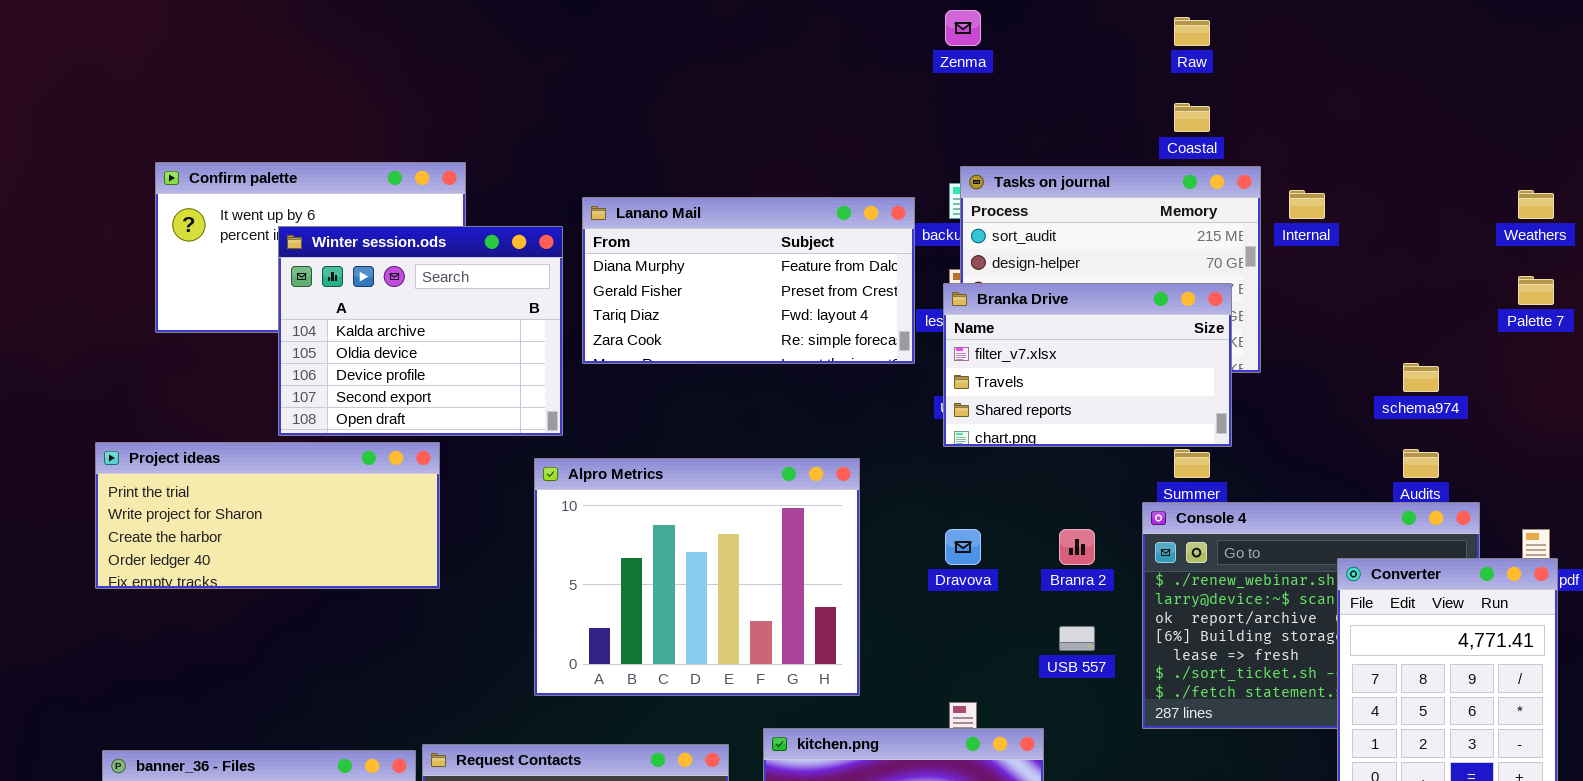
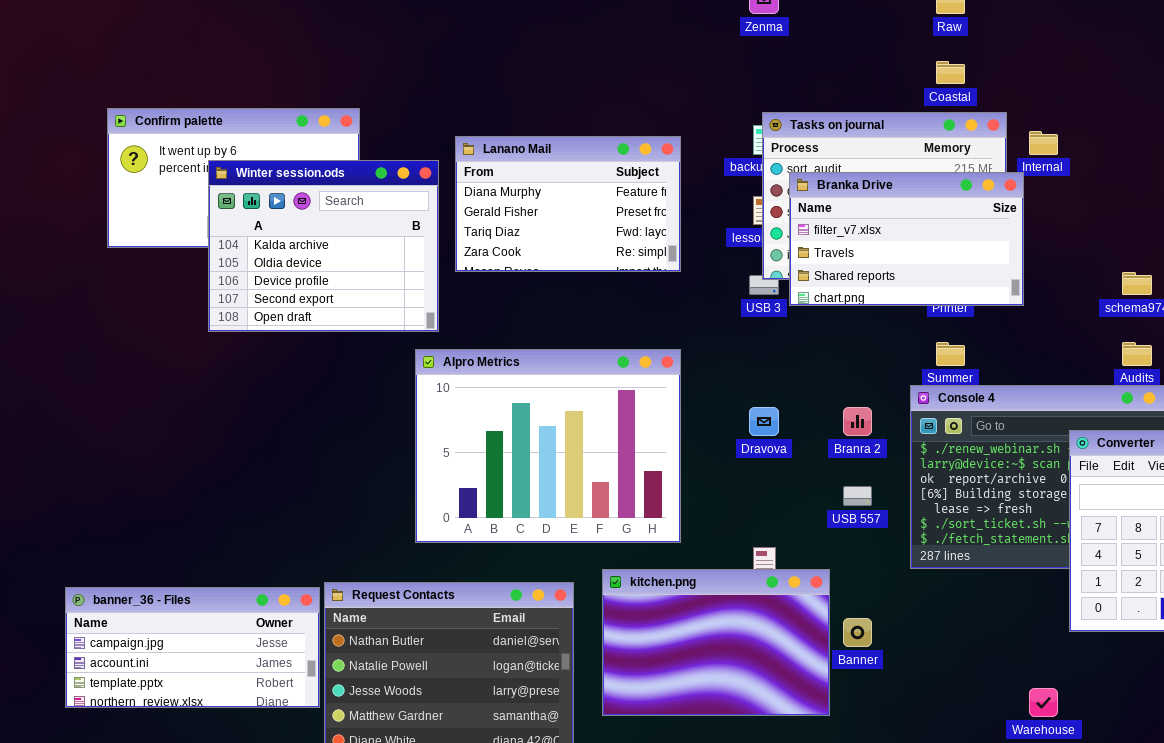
Lanano Mail: [582,197,915,364] -> [455,136,681,272], resized
Branka Drive: [943,283,1232,447] -> [789,172,1024,306], moved
Project ideas: [95,442,440,589] -> none, closed

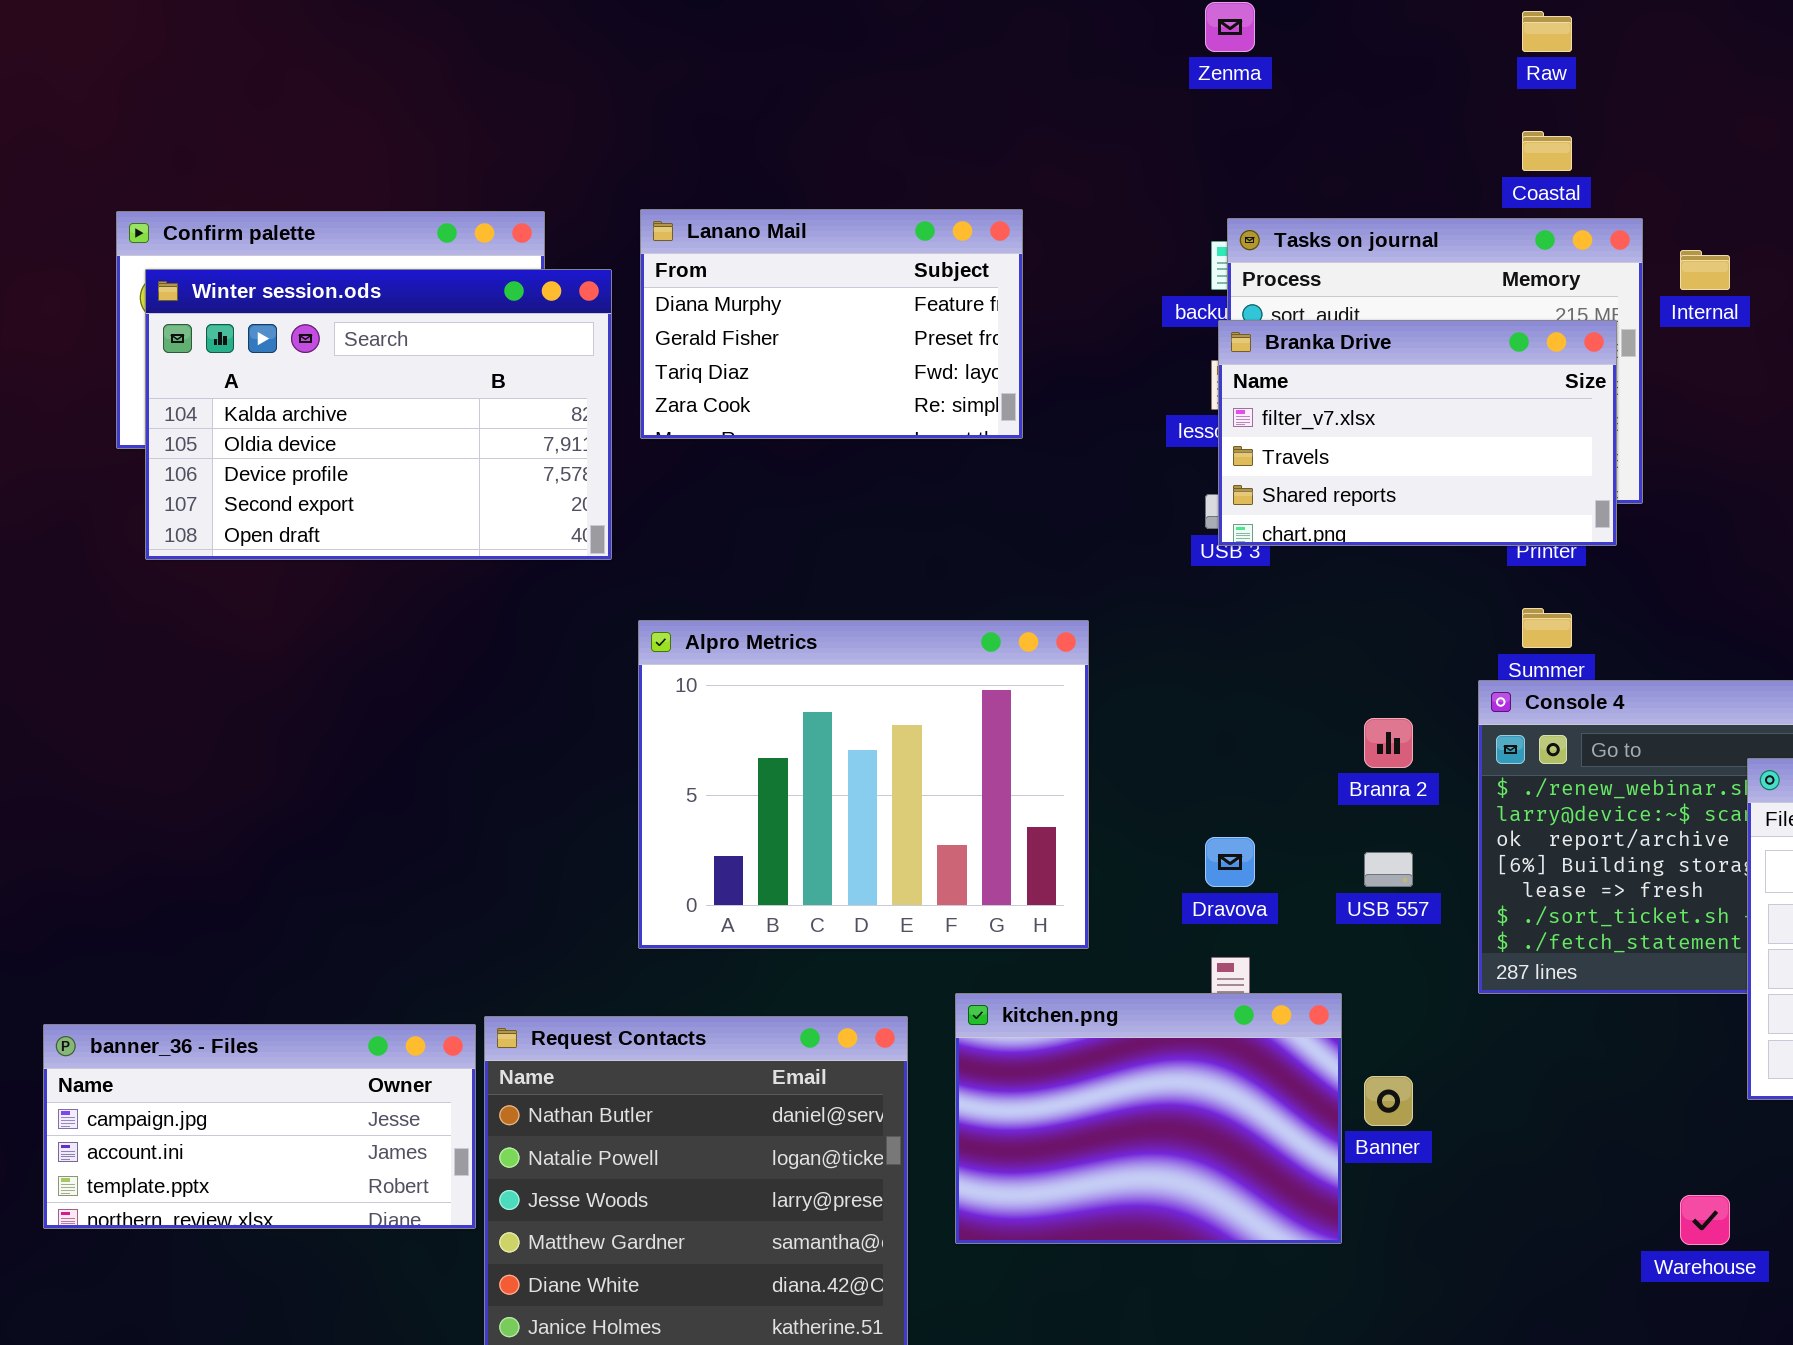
Lanano Mail: [455,136,681,272] -> [640,209,1023,439], moved
Winter session.ods: [208,160,439,332] -> [145,269,612,560], moved, resized
Branka Drive: [789,172,1024,306] -> [1218,320,1617,546], moved
Dravova: [749,407,779,436] -> [1205,837,1255,887], moved

